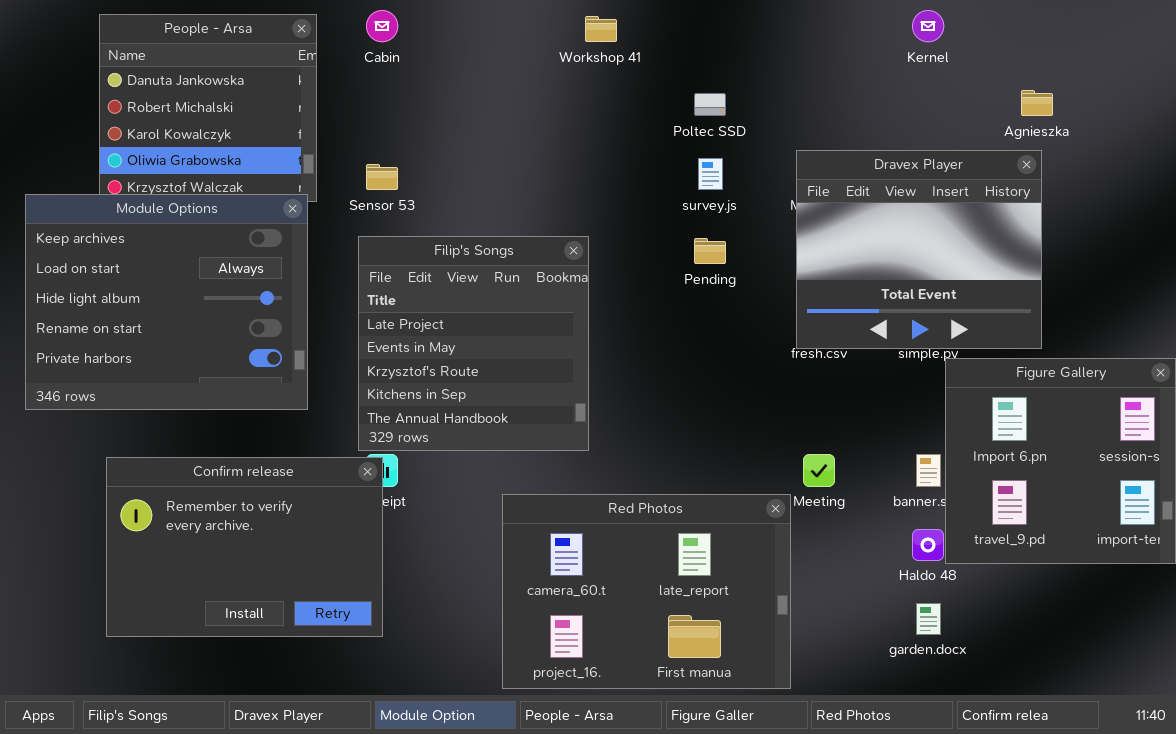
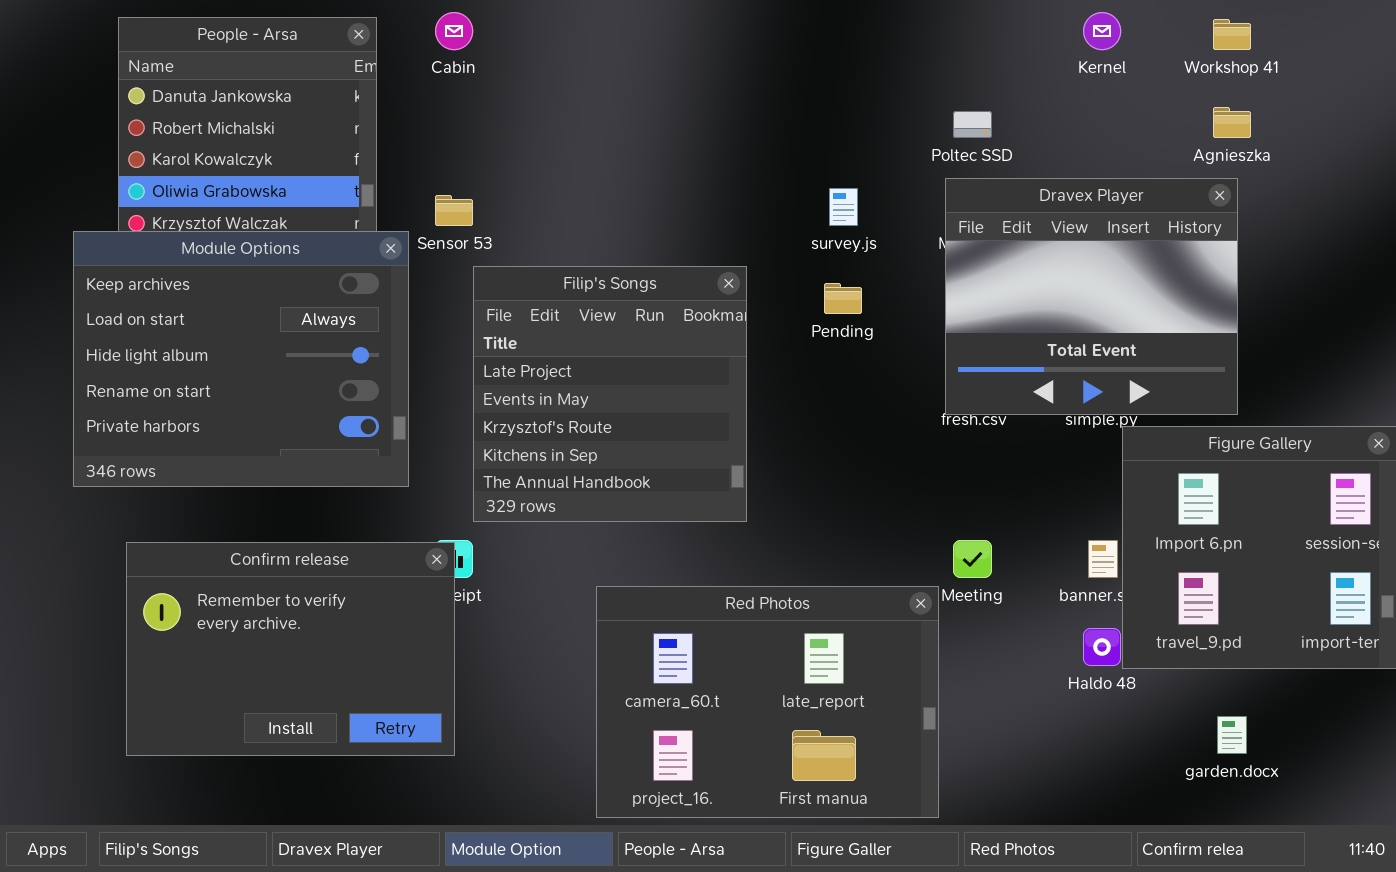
Workshop 41: [585,16,617,42] -> [1213,19,1251,50], moved
Poltec SSD: [694,93,726,116] -> [953,111,992,138], moved
Module Options: [25,194,308,410] -> [73,231,409,487], moved
Filip's Songs: [358,236,589,451] -> [473,266,747,522], moved
garden.docx: [916,603,941,635] -> [1217,716,1247,754], moved

